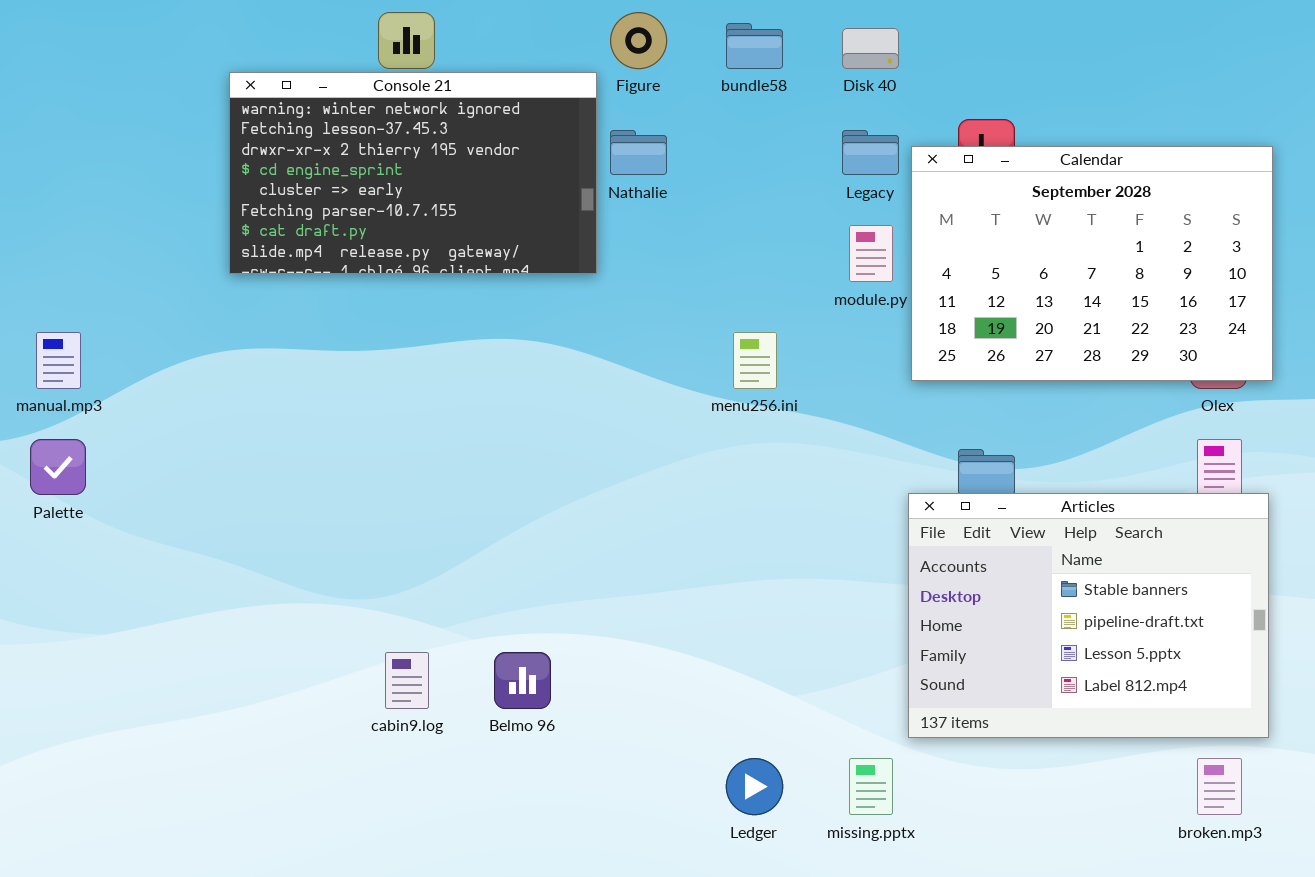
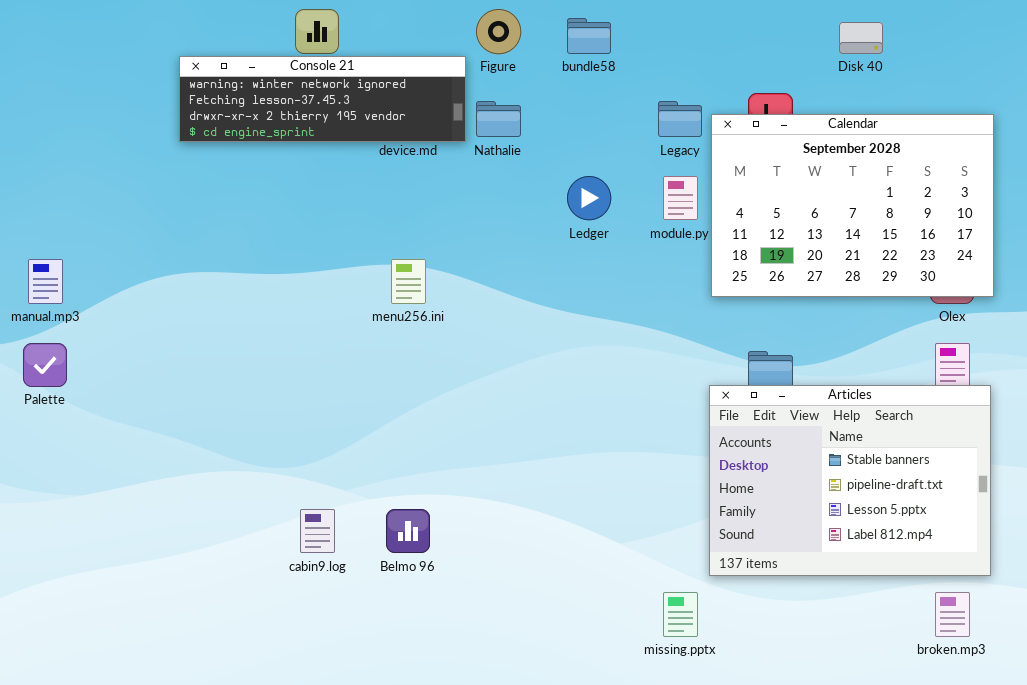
Disk 40: [842,28,899,69] -> [839,22,883,54], moved
Console 21: [229,72,597,274] -> [179,56,466,142], resized
menu256.ini: [733,332,777,389] -> [391,259,426,304], moved
Ledger: [726,758,783,815] -> [567,176,611,220], moved

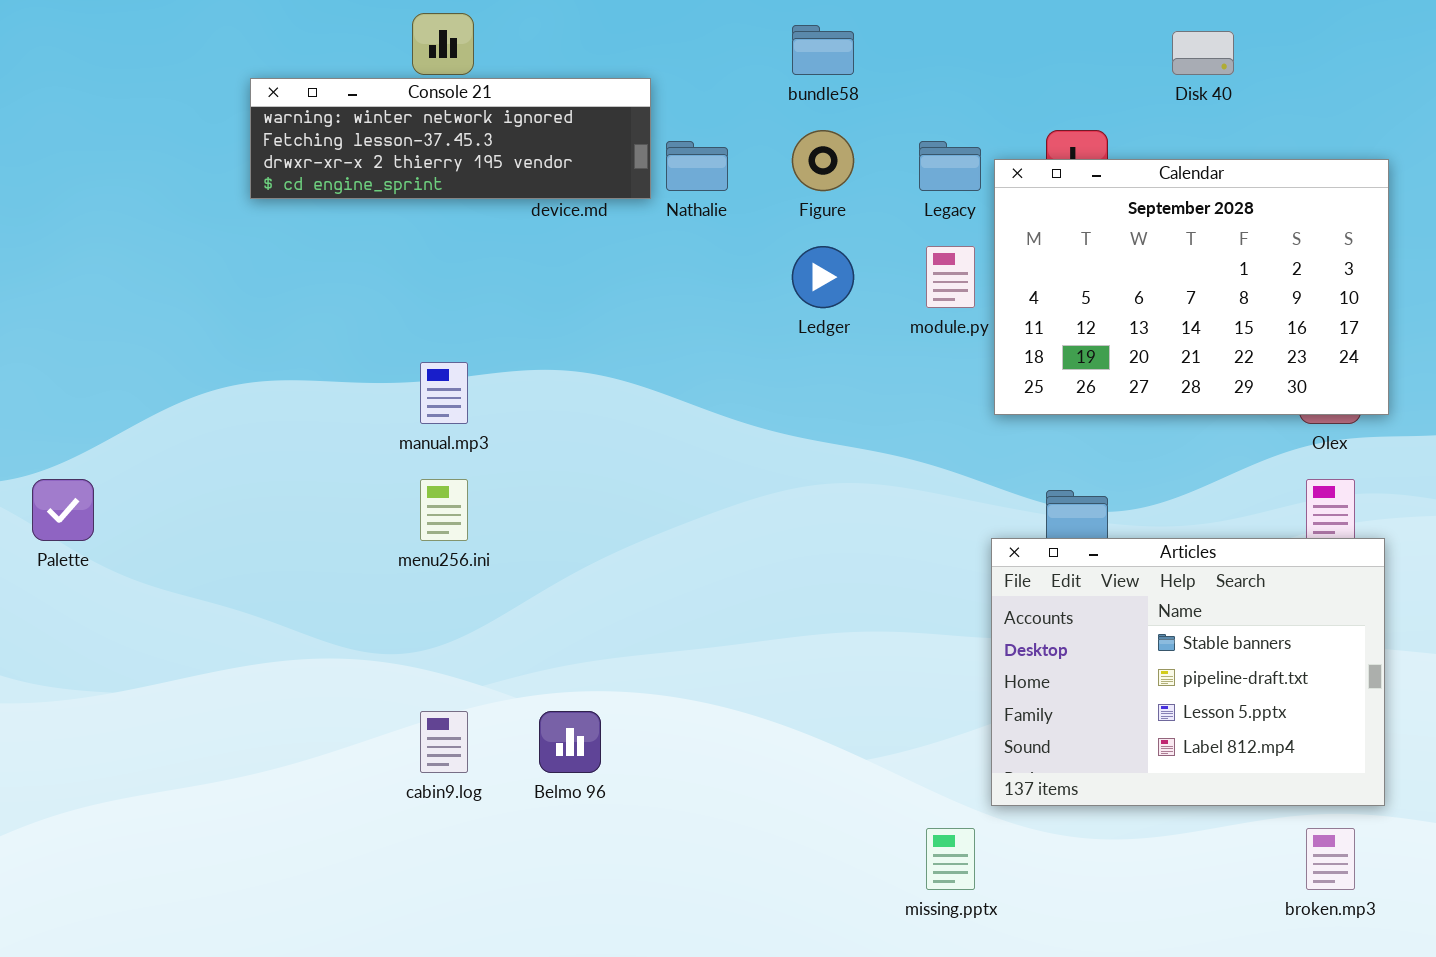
Figure: [476,9,521,54] -> [792,130,854,191], moved
manual.mp3: [28,259,63,304] -> [420,362,468,424], moved
menu256.ini: [391,259,426,304] -> [420,479,468,541], moved

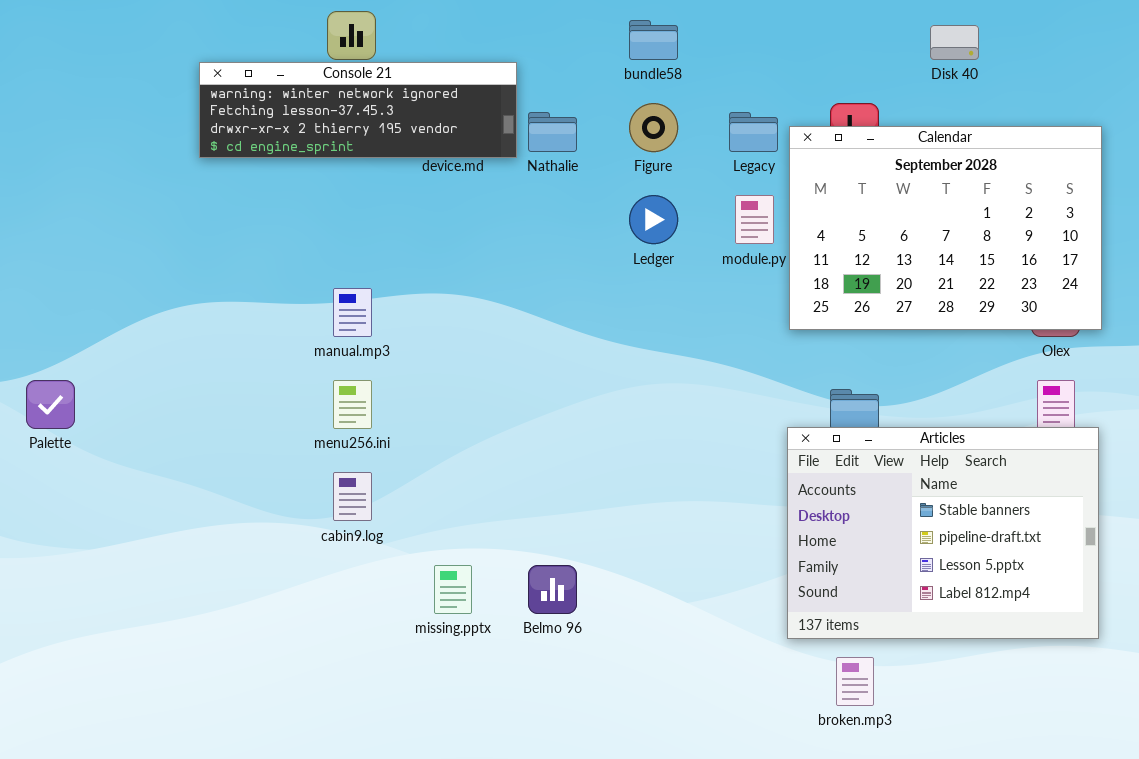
cabin9.log: [420,711,468,773] -> [333,472,372,521], moved
Belmo 96: [539,711,601,773] -> [528,565,577,614], moved
missing.pptx: [926,828,975,890] -> [434,565,472,614], moved
broken.mp3: [1306,828,1355,890] -> [836,657,874,706], moved

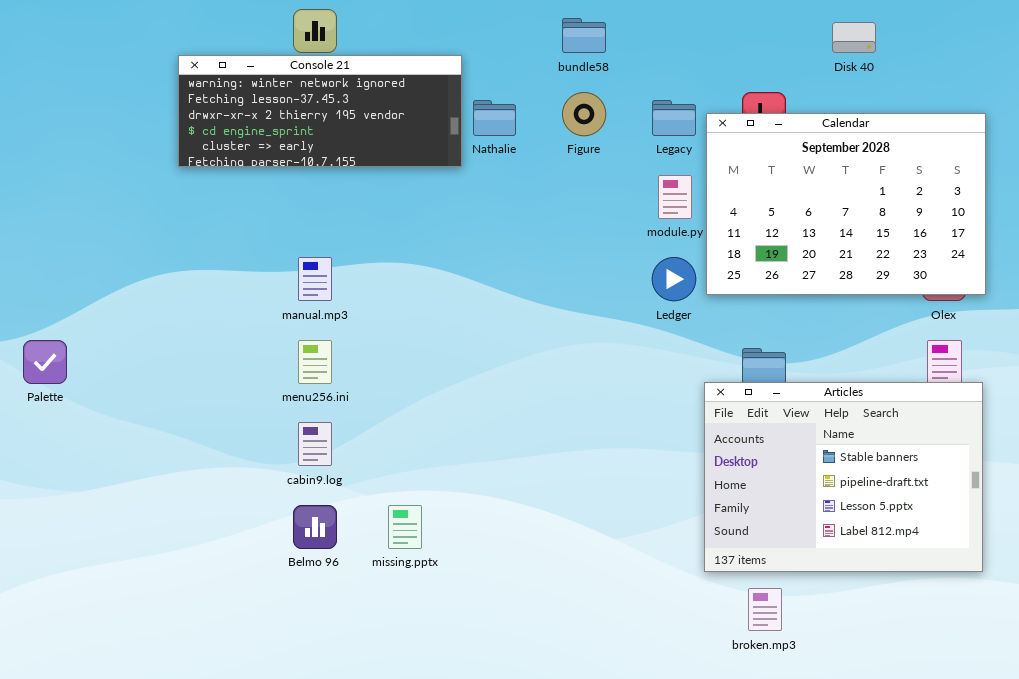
Console 21: [199,62,517,158] -> [178,55,462,167], resized
Ledger: [629,195,678,244] -> [652,257,696,301], moved
Belmo 96: [528,565,577,614] -> [293,505,337,549], moved

